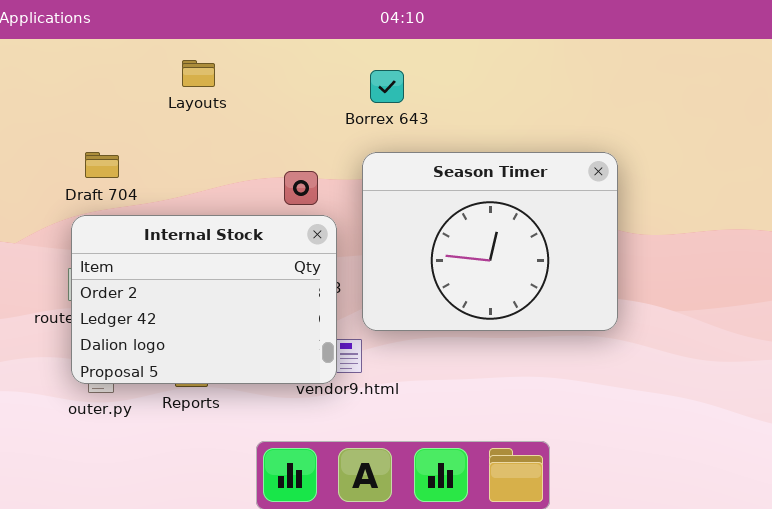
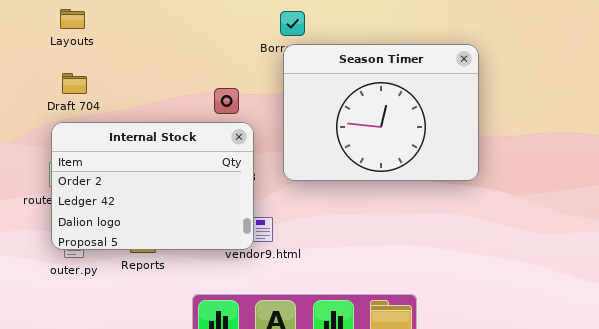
Layouts: [182,60,215,87] -> [60,9,85,29], moved
Season Timer: [362,152,618,331] -> [283,44,479,181], moved

